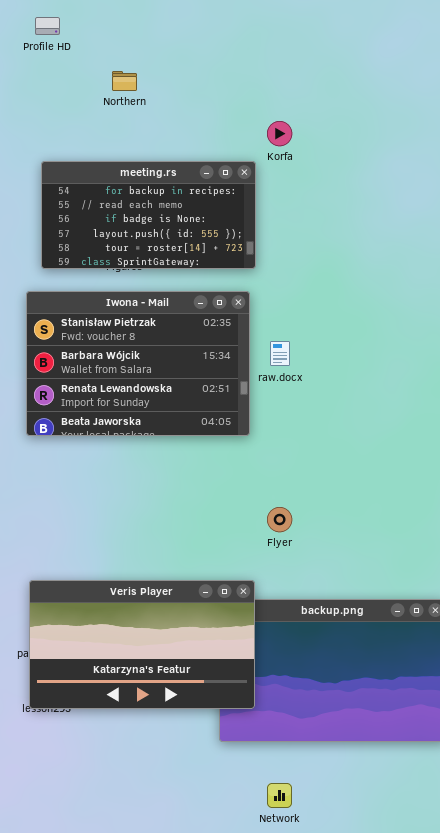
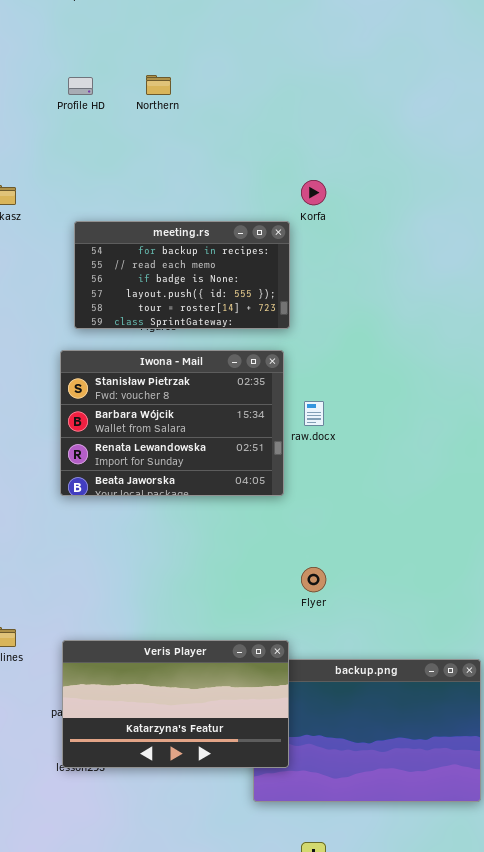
Northern: [112,71,137,91] -> [146,75,171,95], moved

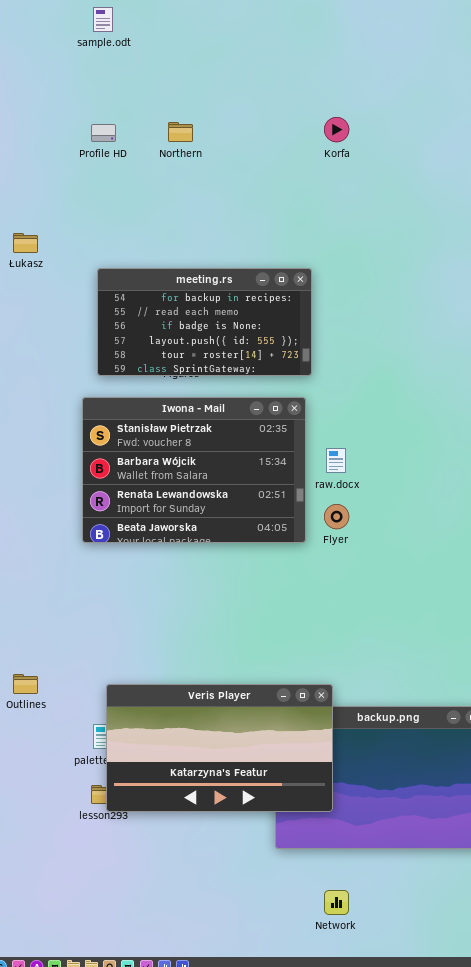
Korfa: [301,180,326,205] -> [324,117,349,142], moved
Flyer: [301,567,326,592] -> [324,504,349,529], moved
Veris Player: [62,640,289,768] -> [106,684,333,812], moved

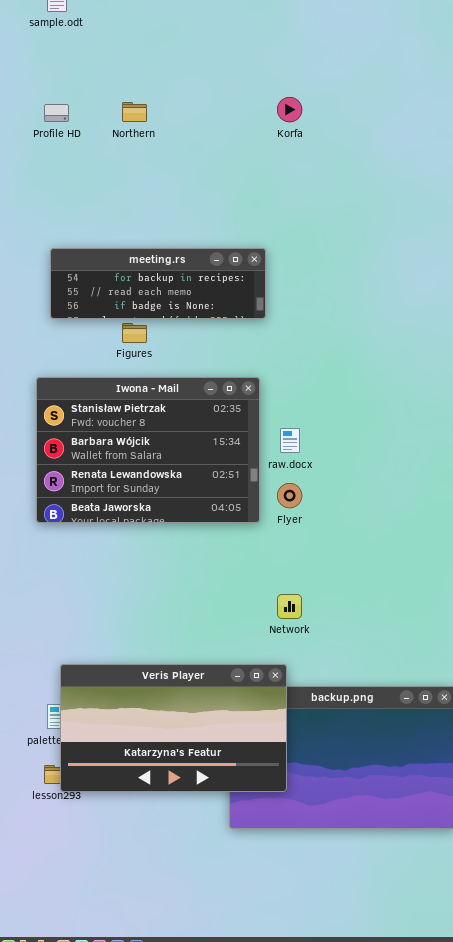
meeting.rs: [97,268,312,376] -> [50,248,266,319], resized
Network: [324,890,349,915] -> [277,594,302,619], moved

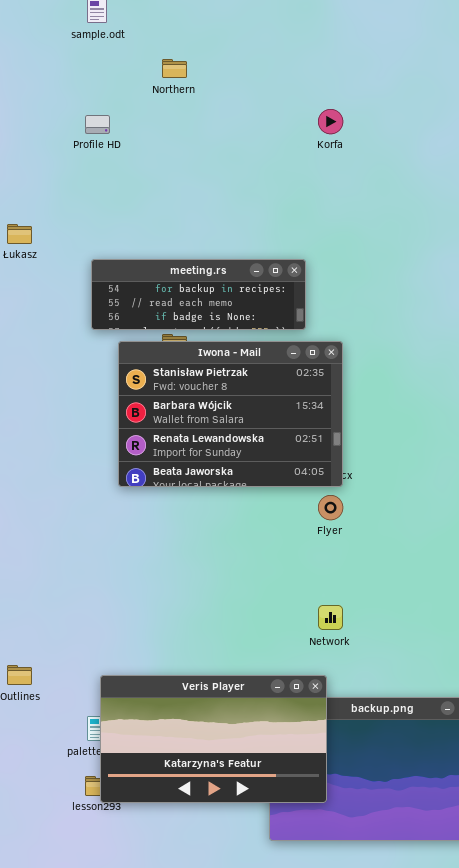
Northern: [122,102,147,122] -> [162,59,187,78], moved
Iwona - Mail: [36,377,260,523] -> [118,341,343,487], moved

